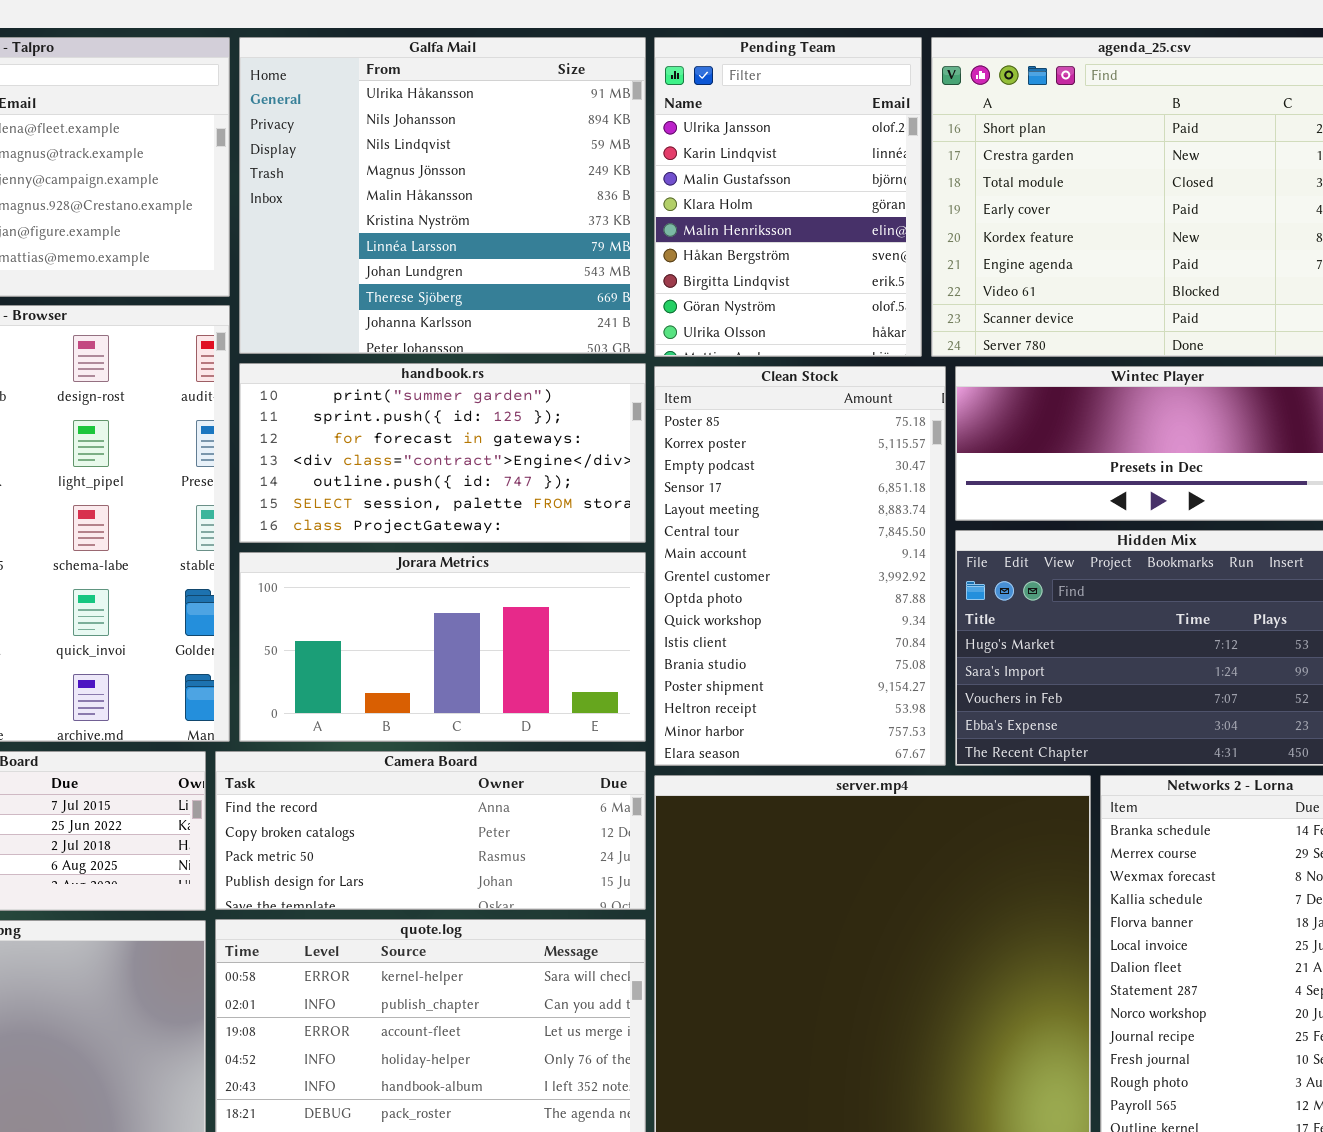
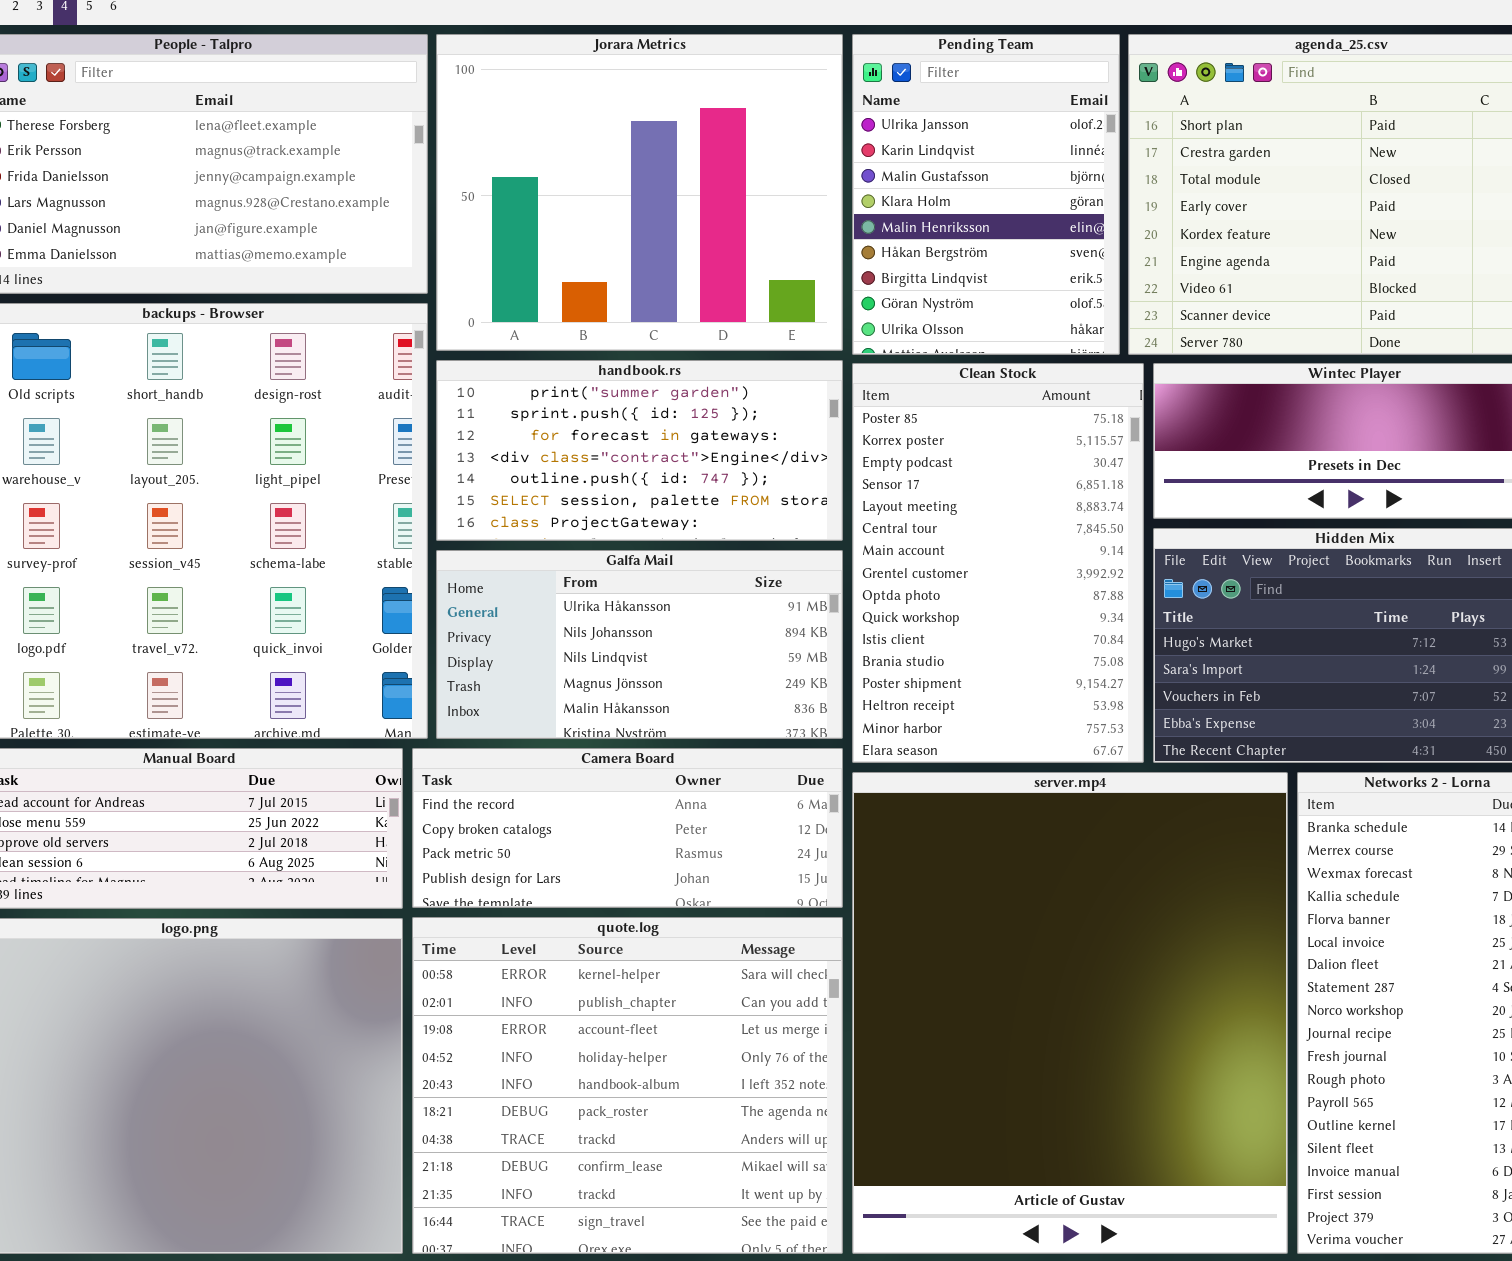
Galfa Mail: [239,37,646,354] -> [436,550,843,739], moved, resized
Jorara Metrics: [239,552,646,742] -> [436,34,843,351], moved, resized

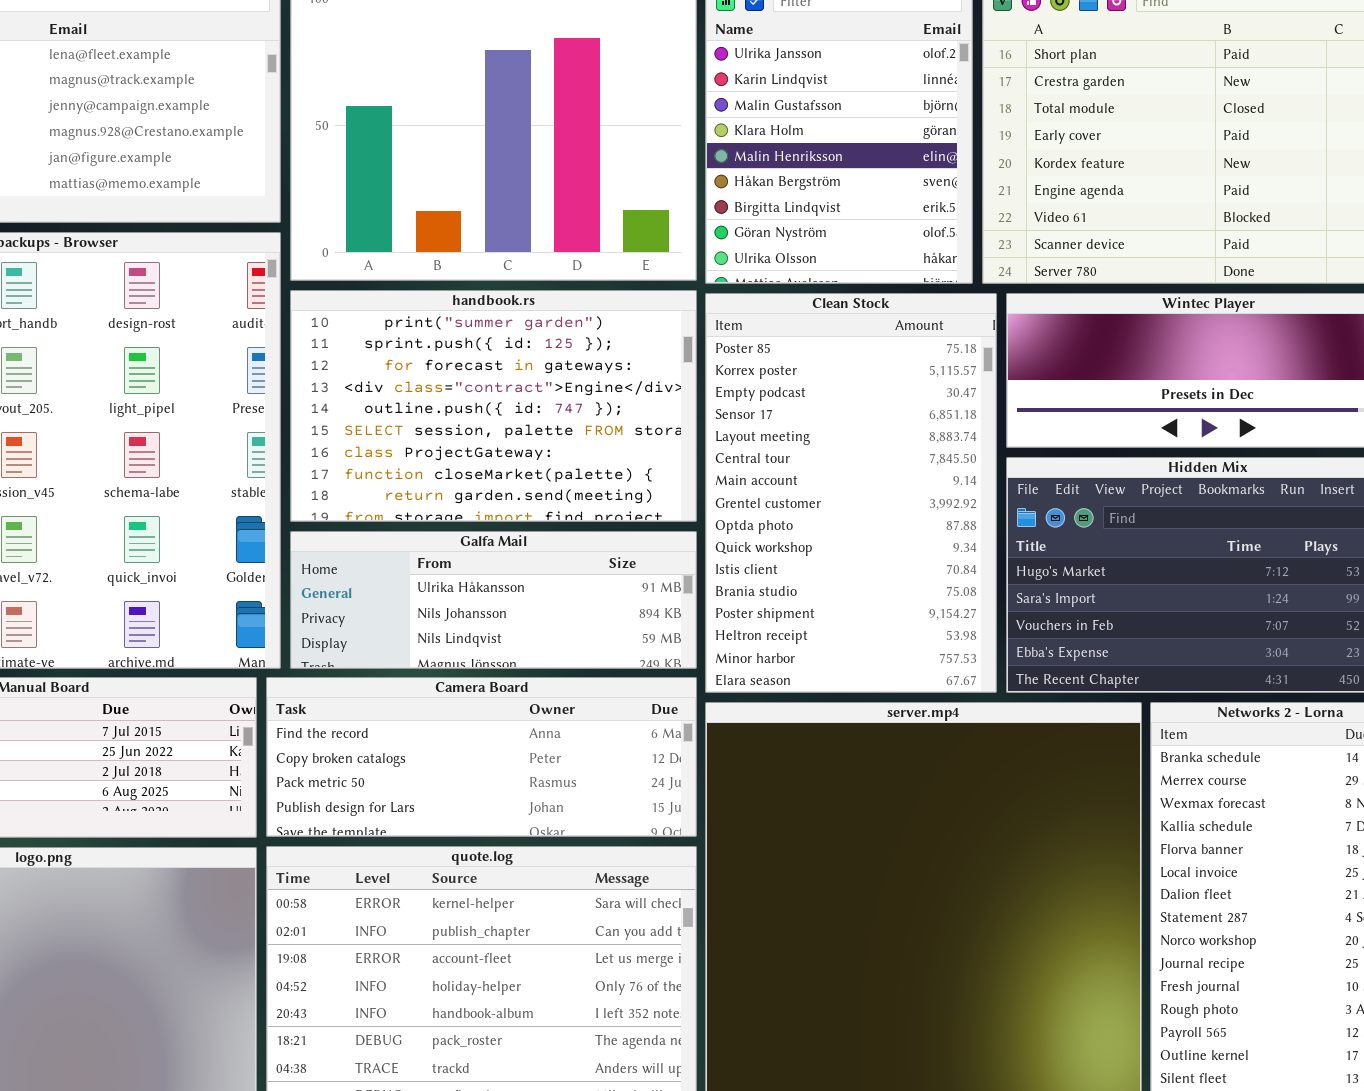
handbook.rs: [436,360,843,541] -> [290,290,697,522], resized
Galfa Mail: [436,550,843,739] -> [290,531,697,669], resized

